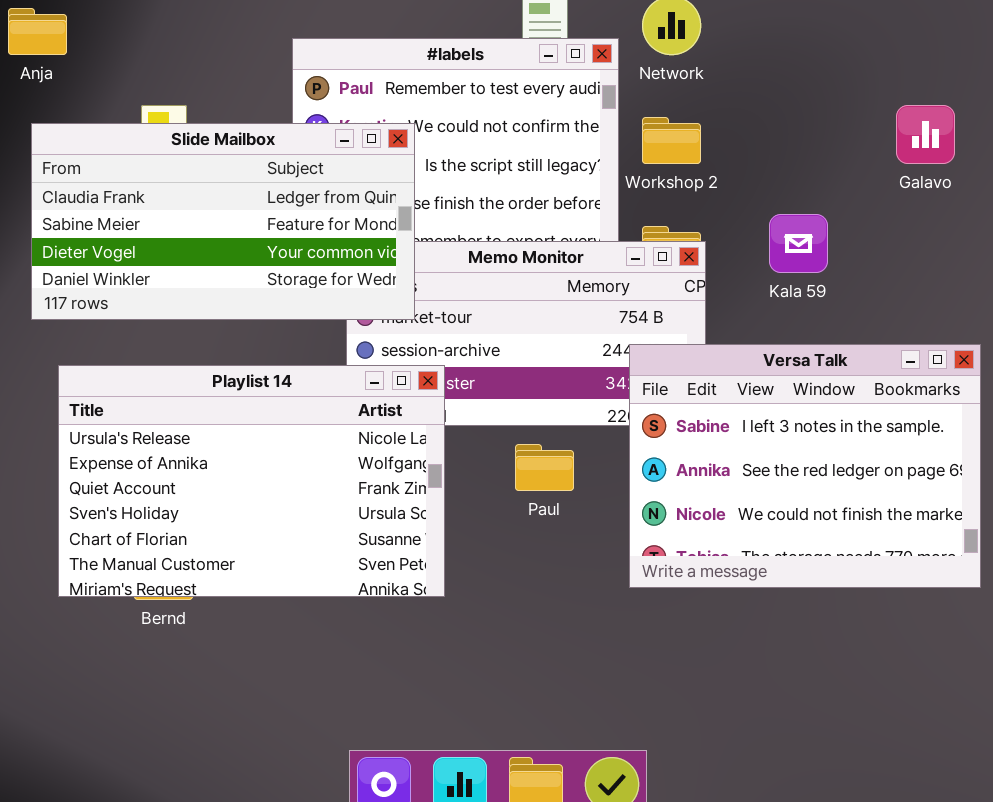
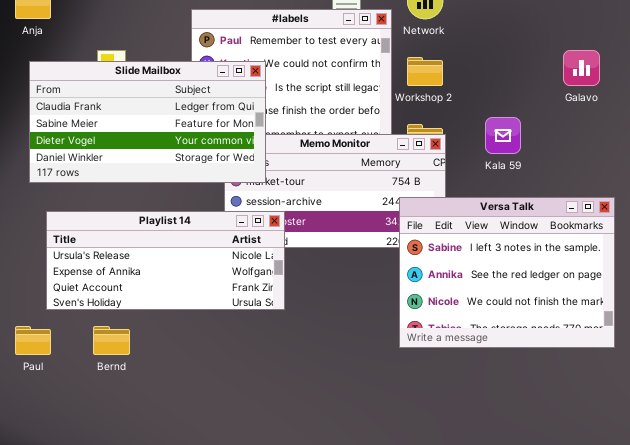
Playlist 14: [58,365,445,597] -> [46,211,285,310], resized
Paul: [515,444,574,491] -> [15,326,51,355], moved

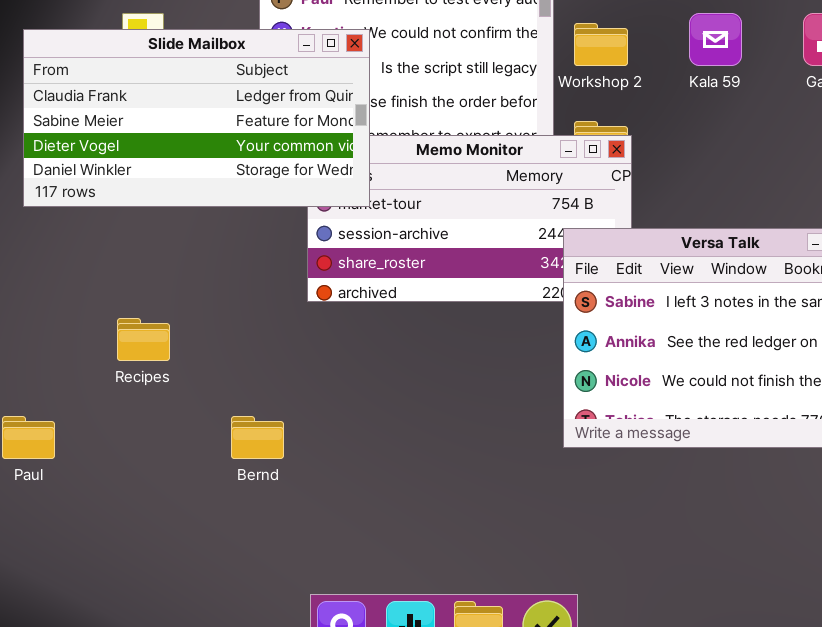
Kala 59: [485,117,521,154] -> [689,13,742,66], moved
Playlist 14: [46,211,285,310] -> none, closed
Bernd: [93,326,130,355] -> [231,416,284,459], moved

